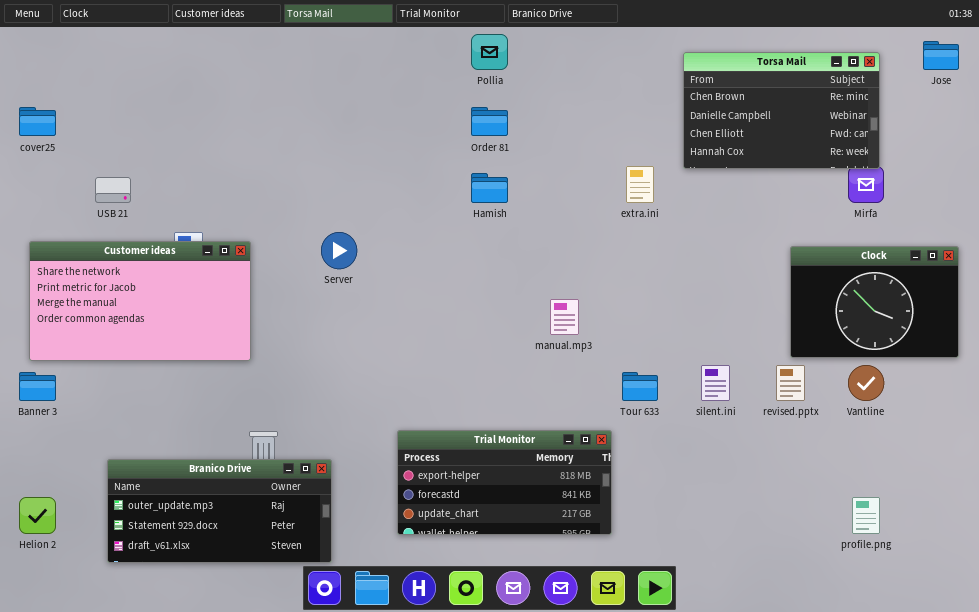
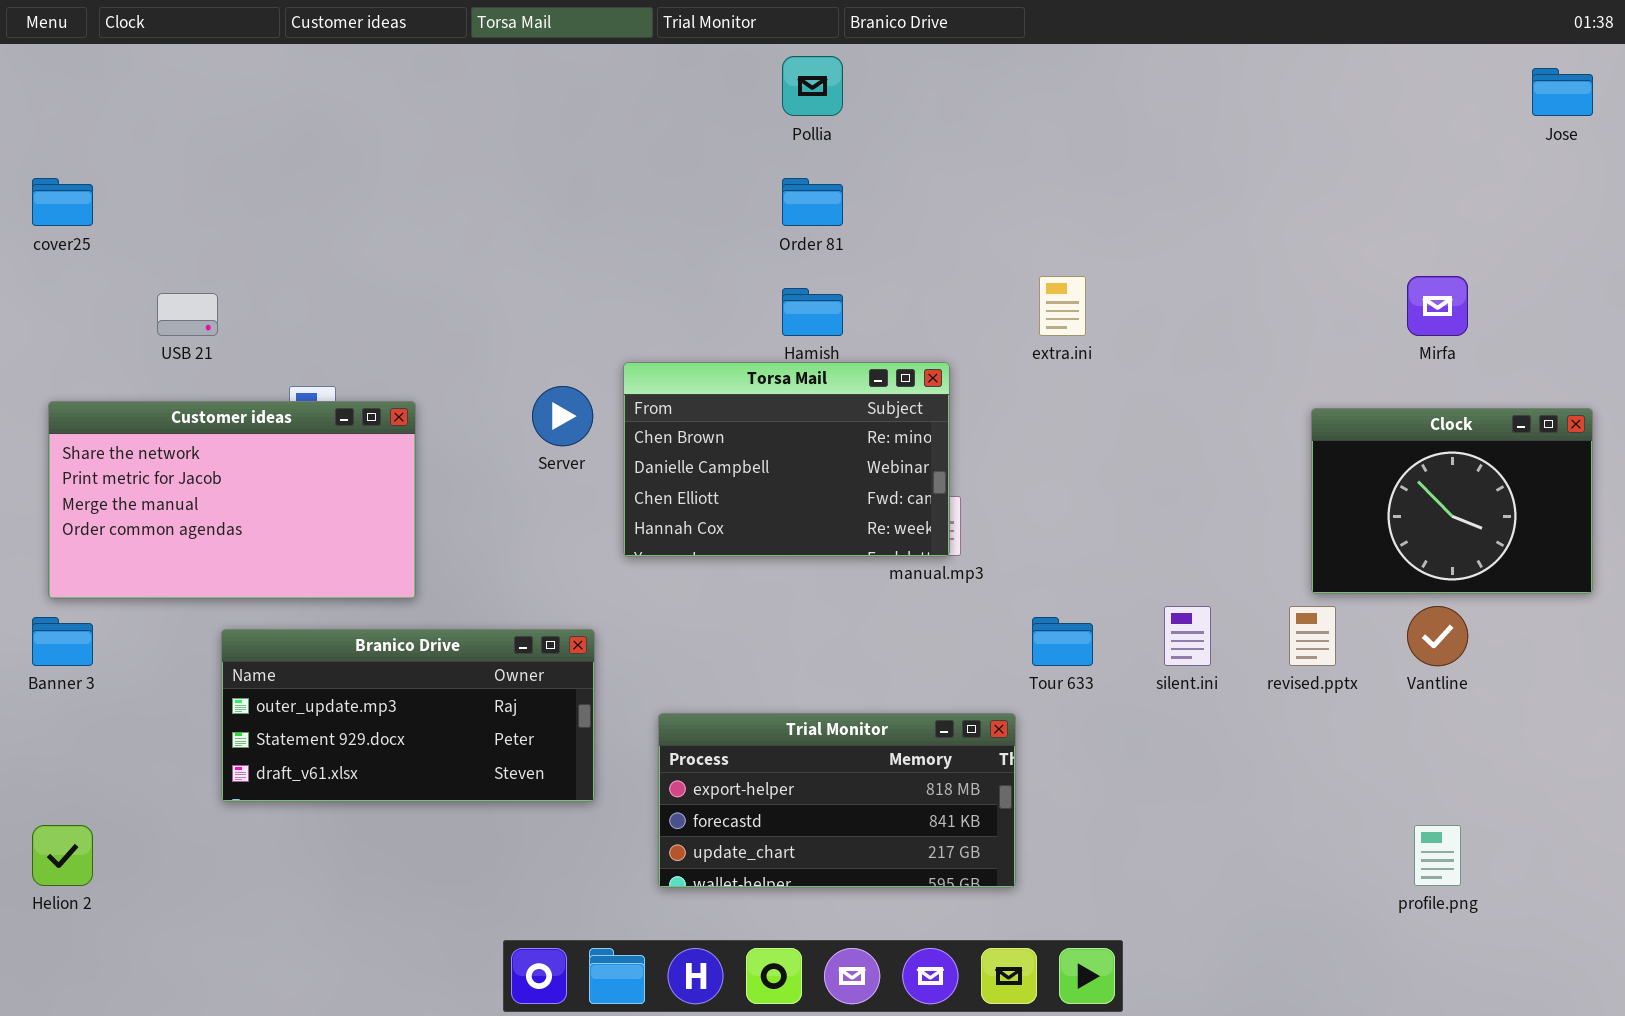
Torsa Mail: [683,52,880,169] -> [623,362,950,557], moved
Branico Drive: [107,459,332,563] -> [221,629,595,802], moved

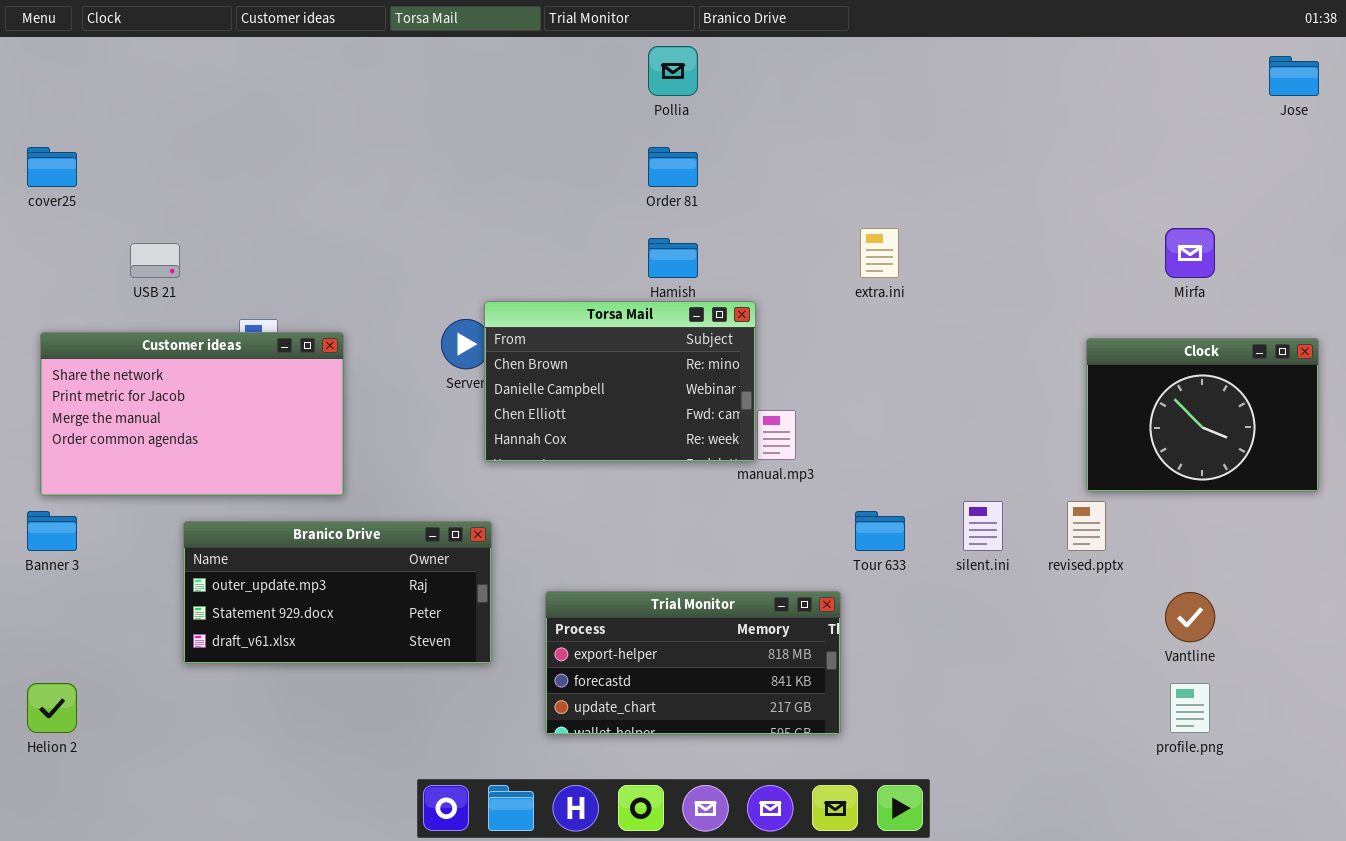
Torsa Mail: [623,362,950,557] -> [484,301,756,462], moved
Vantline: [1407,606,1468,666] -> [1165,592,1215,642], moved

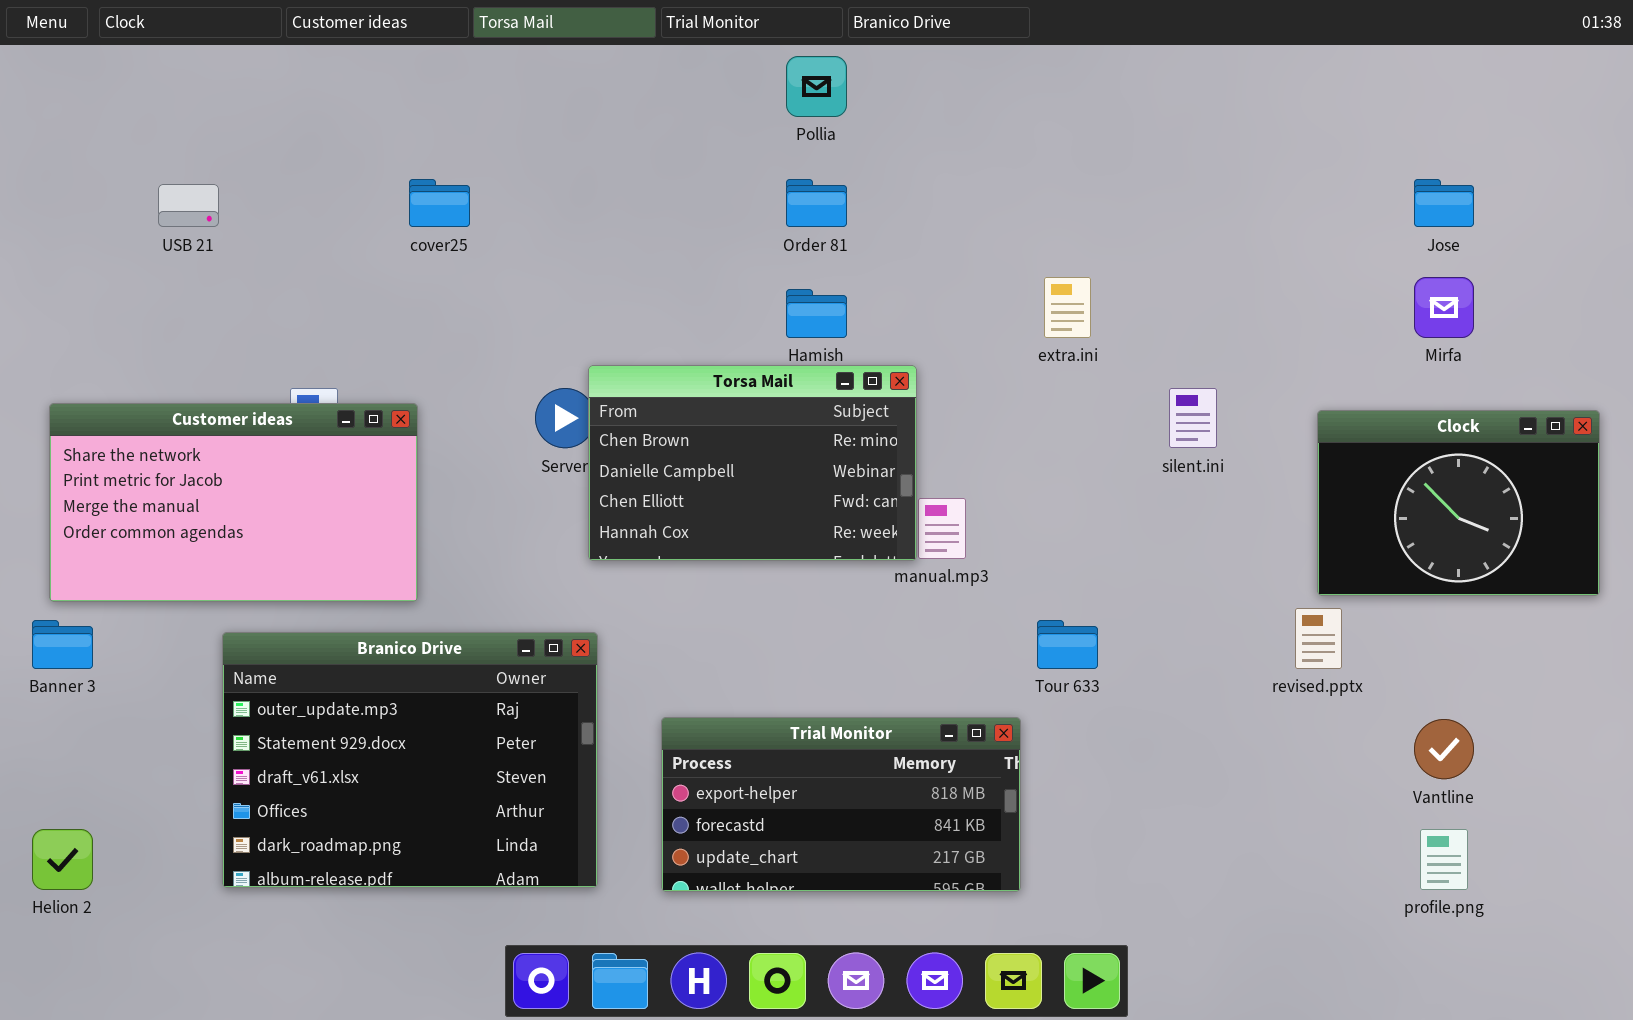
Jose: [1269,56,1319,96] -> [1414,179,1474,227], moved
cover25: [27,147,77,187] -> [409,179,470,227], moved
USB 21: [130,243,180,278] -> [158,184,219,227], moved
silent.ini: [963,501,1003,551] -> [1169,388,1217,448], moved
Branico Drive: [183,521,492,664] -> [222,632,598,888], resized

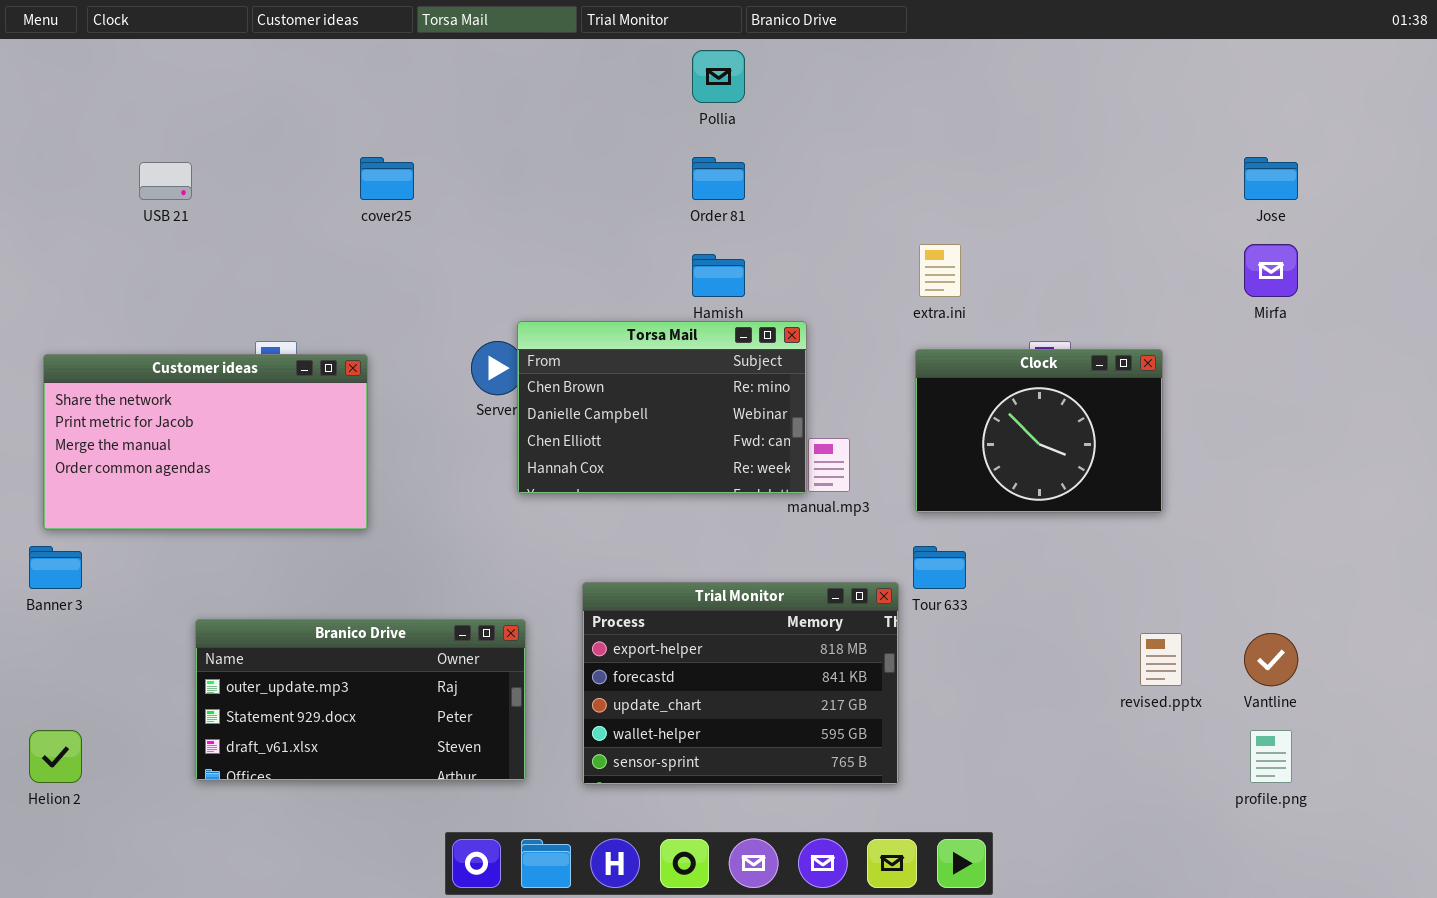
Clock: [1317,410,1600,596] -> [915,349,1163,513], moved
revised.pptx: [1295,608,1342,669] -> [1140,633,1182,686], moved
Branico Drive: [222,632,598,888] -> [195,619,526,781], resized
Trial Monitor: [661,717,1021,892] -> [582,582,899,785], resized

